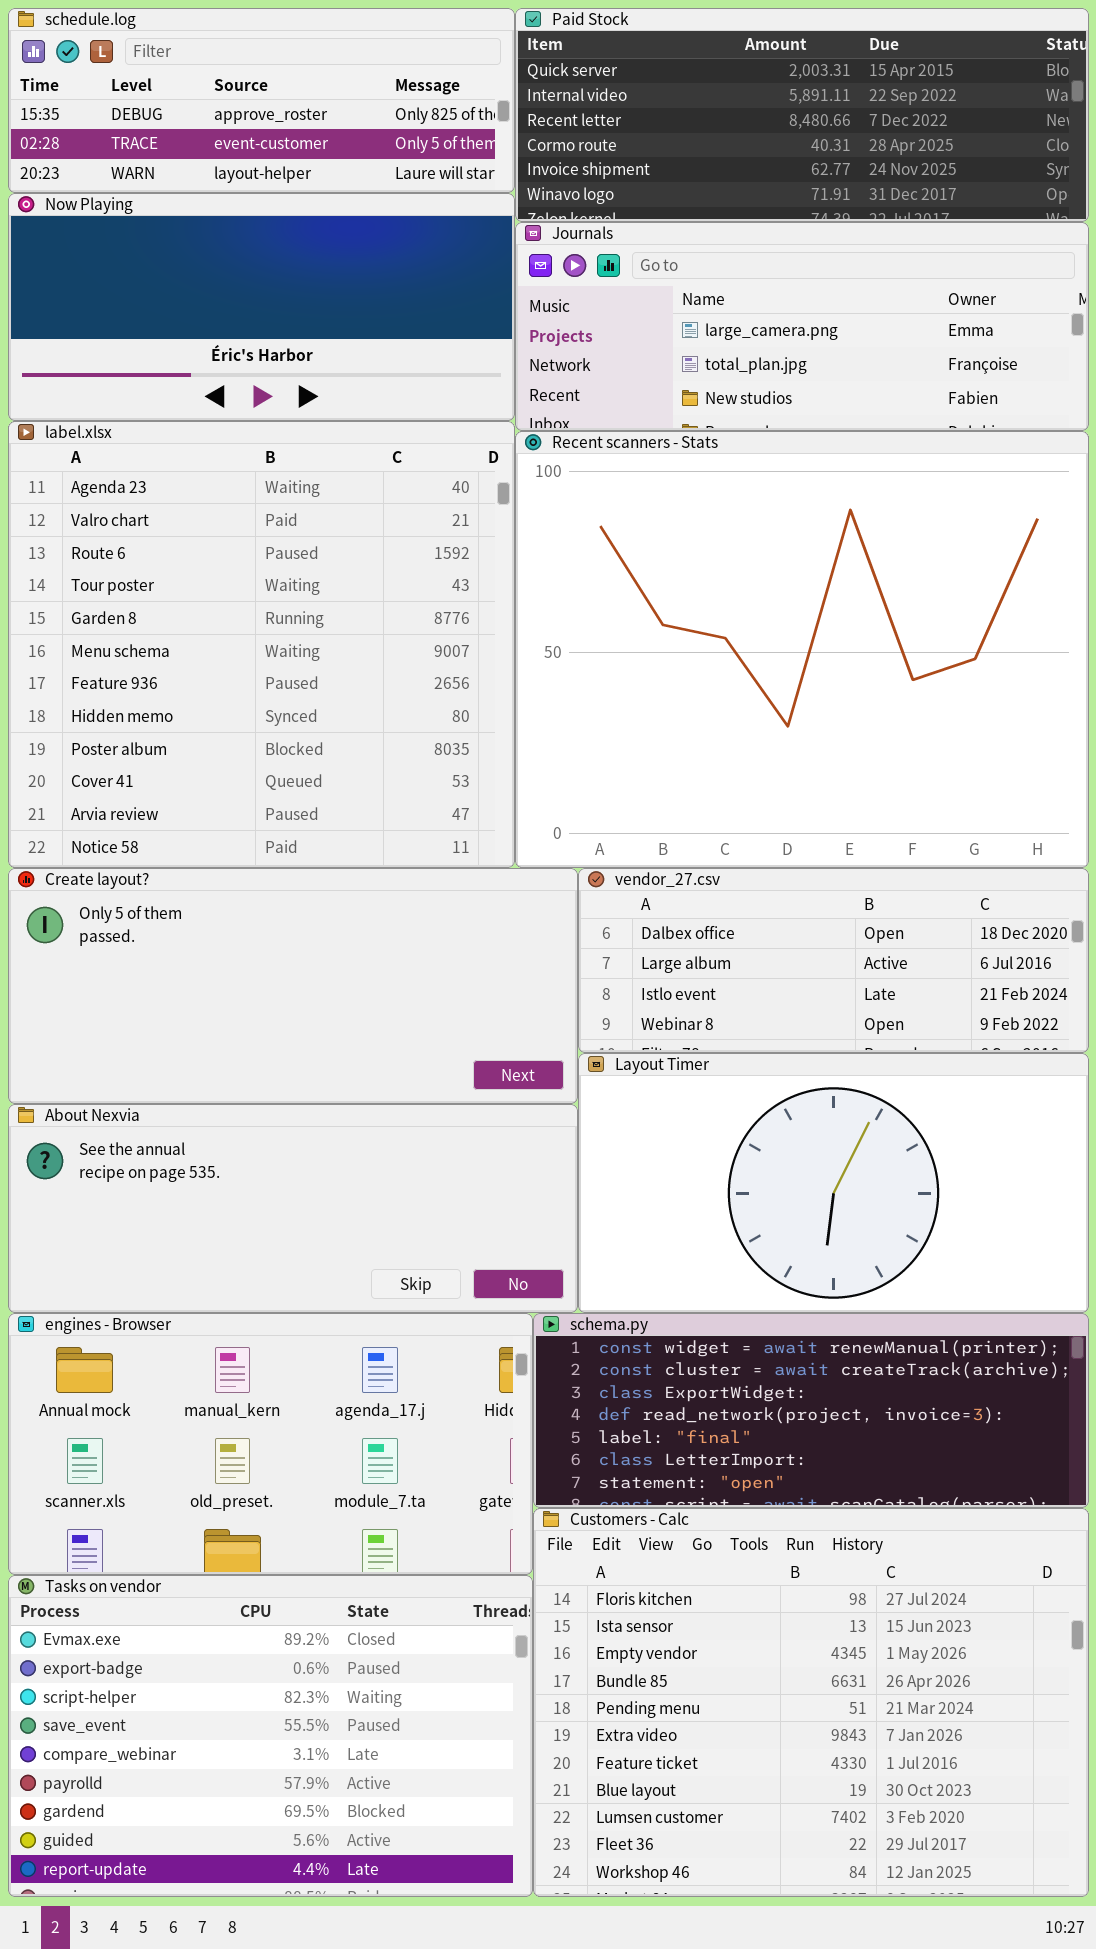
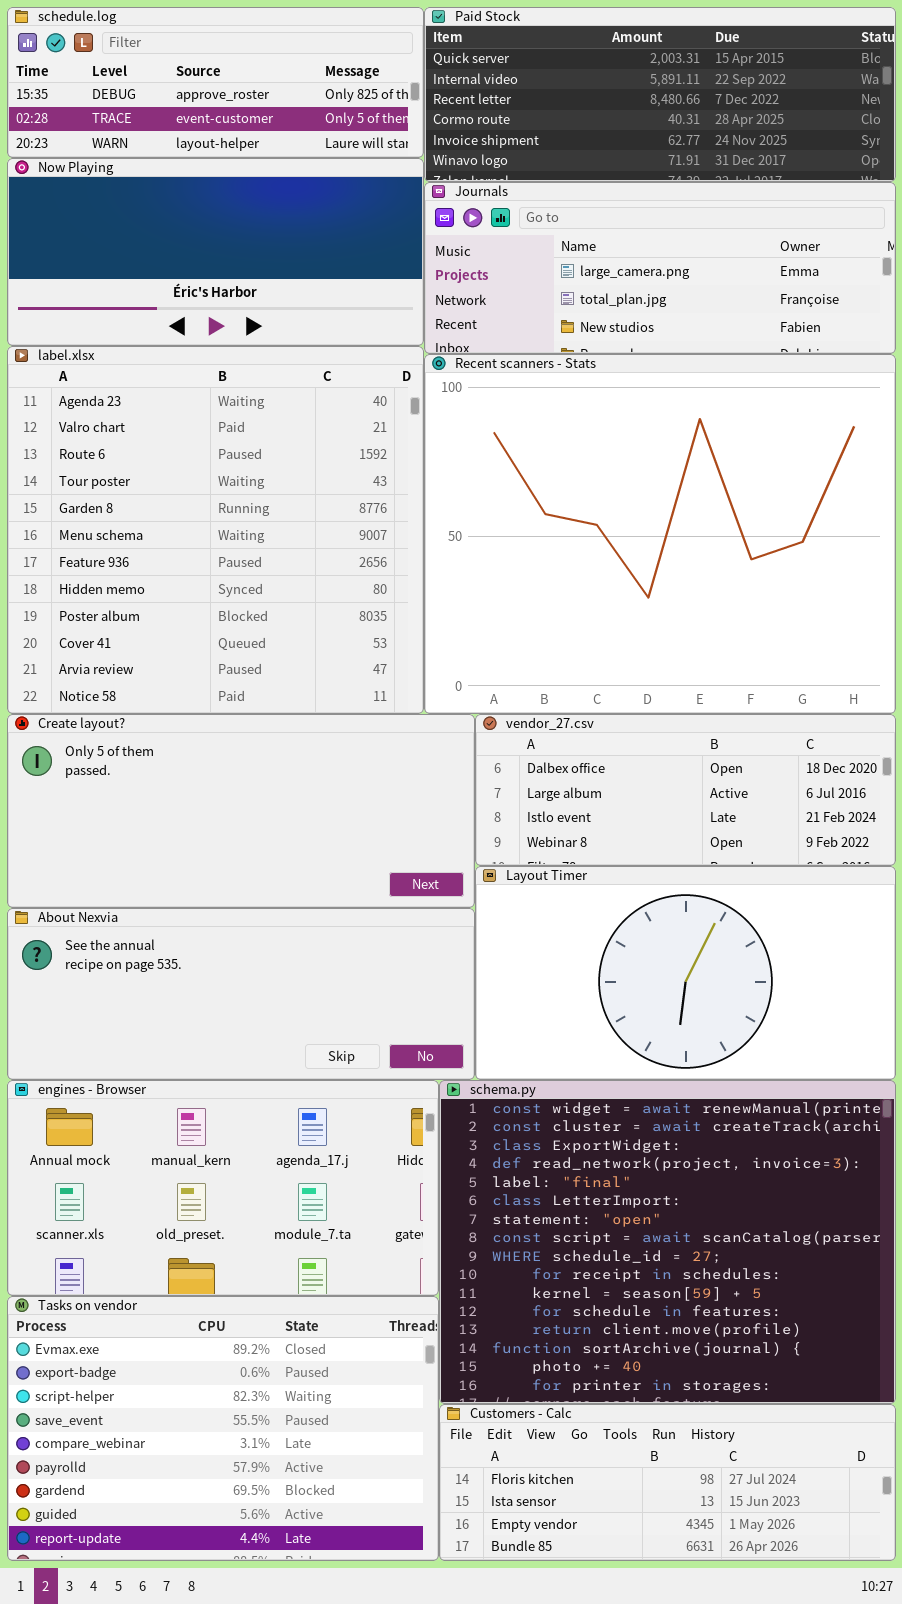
schema.py: [533,1313,1089,1508] -> [439,1080,896,1404], resized
Customers - Calc: [533,1508,1089,1897] -> [439,1404,896,1561], resized

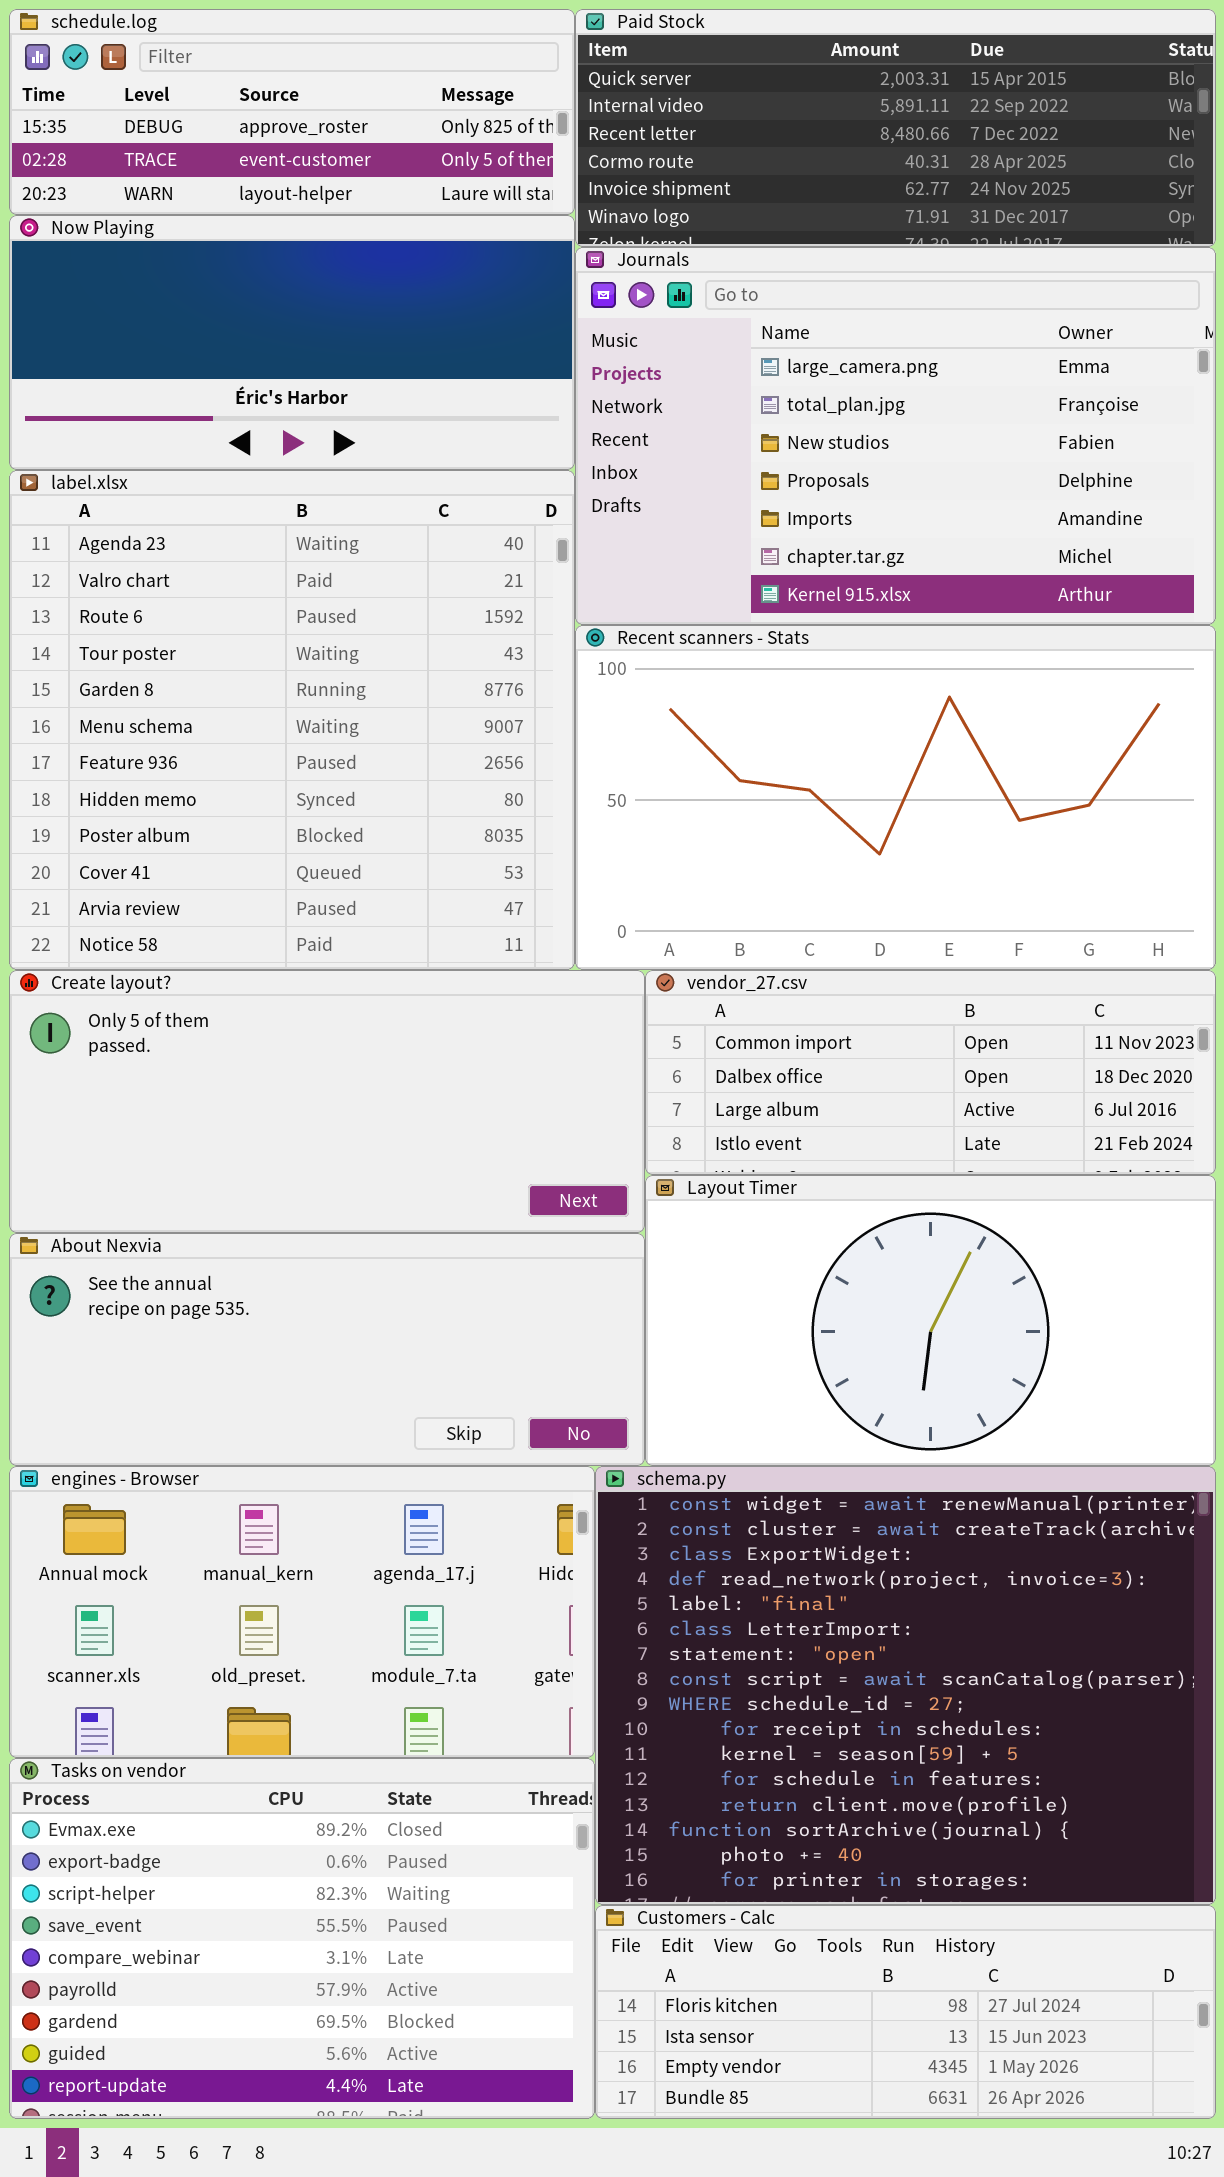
Journals: [424,182,896,354] -> [575,247,1216,625], resized
Recent scanners - Stats: [424,354,896,714] -> [575,625,1216,970], resized
vendor_27.csv: [475,714,896,866] -> [645,970,1216,1175], scrolled up 1 row

